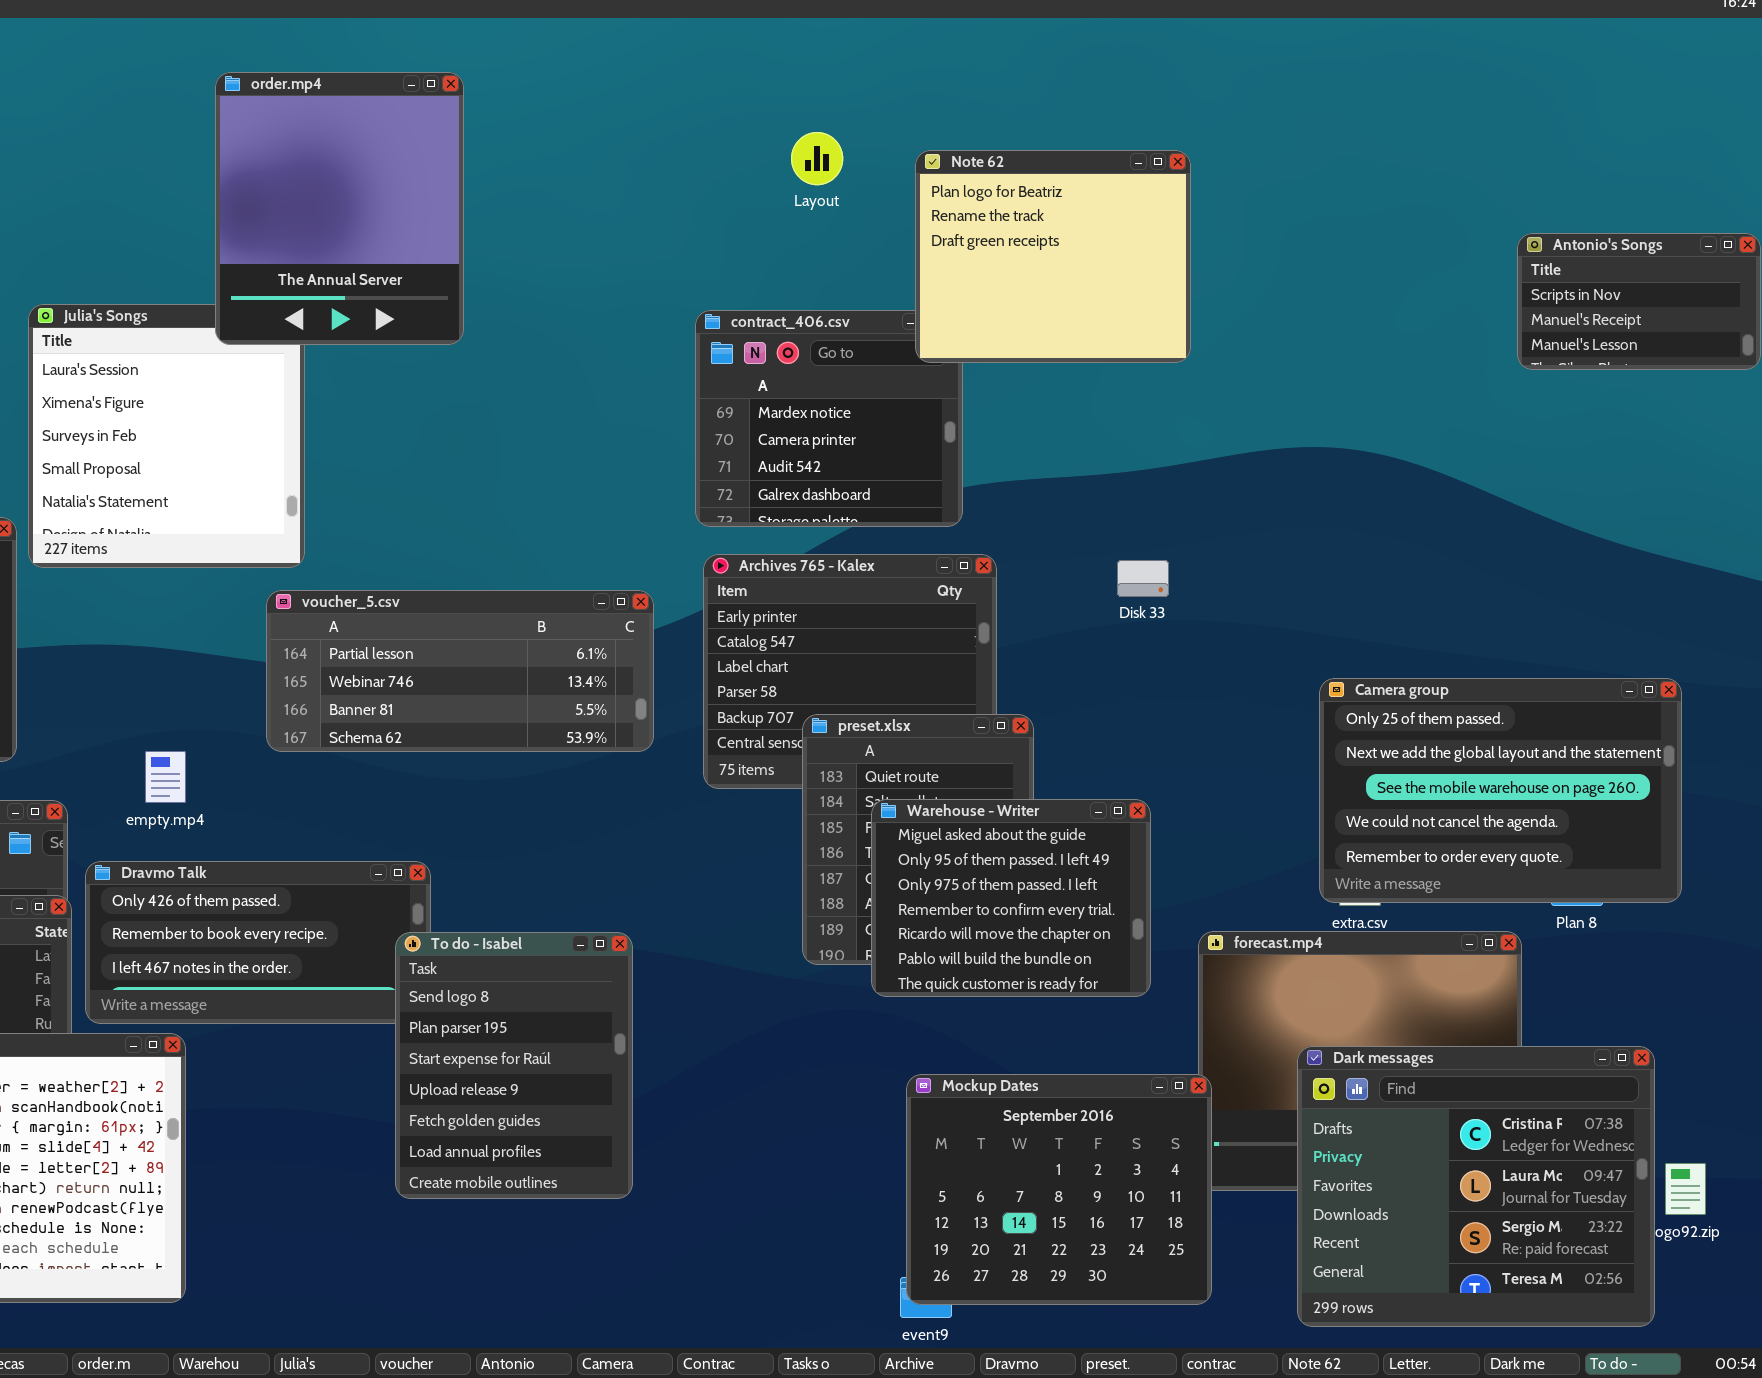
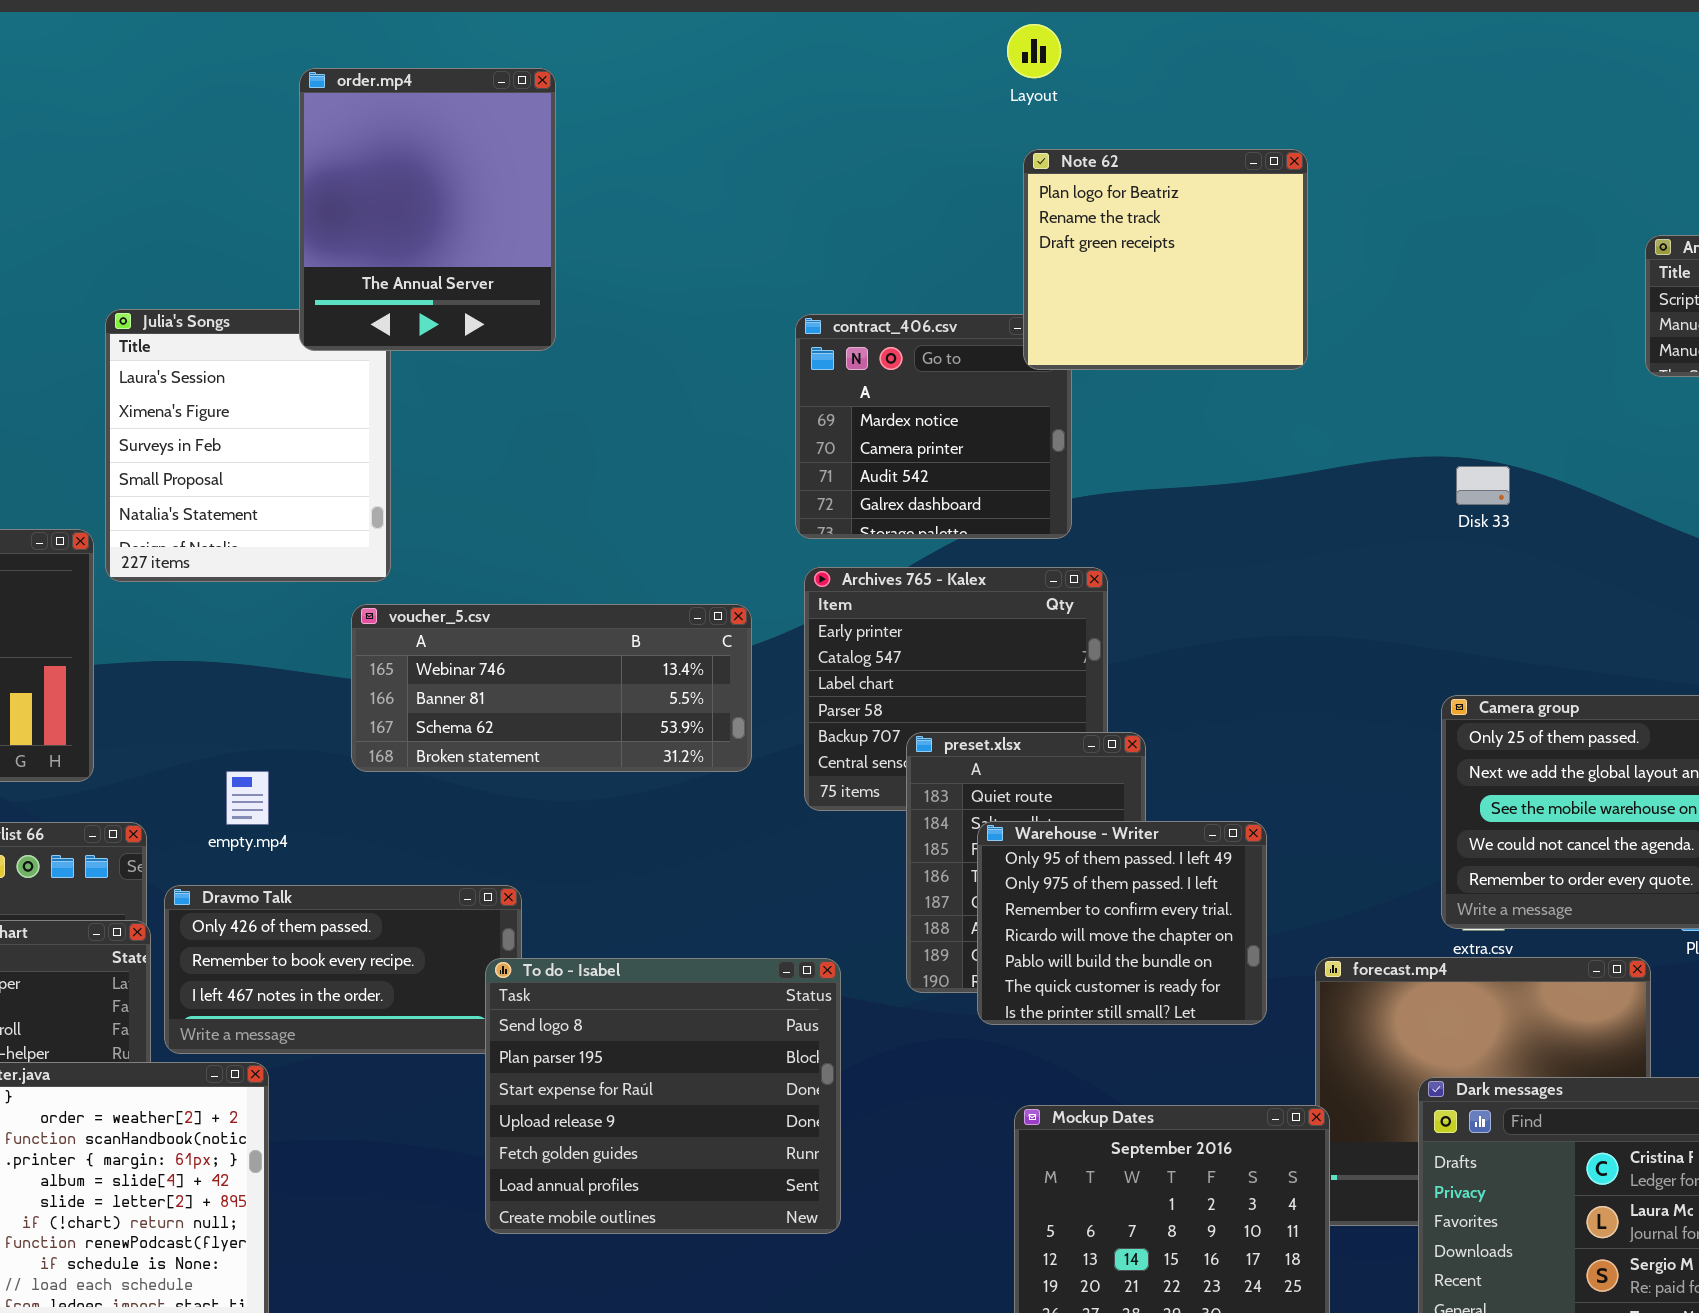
Layout: [791,132,843,185] -> [1007,24,1061,78], moved
Disk 33: [1117,560,1169,597] -> [1456,466,1510,505], moved
voucher_5.csv: [266,590,654,752] -> [351,604,752,772], scrolled down 1 row
Warehouse - Writer: [871,799,1151,997] -> [977,821,1267,1025], scrolled down 1 row
To do - Isabel: [395,932,633,1199] -> [485,958,841,1234], resized

